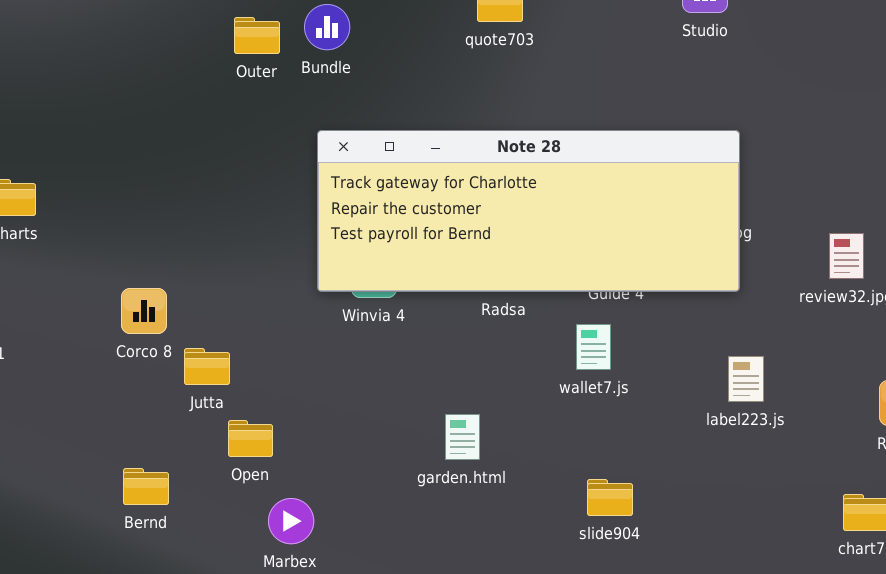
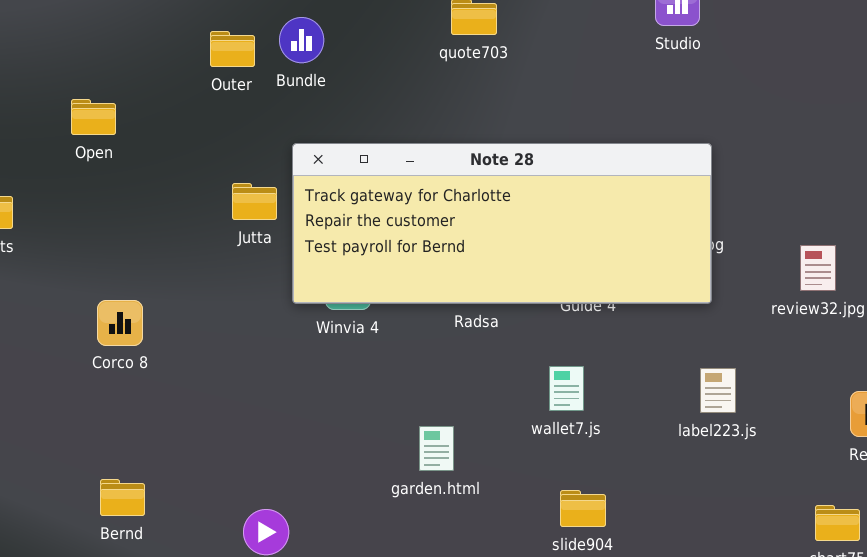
wallet7.js: [576,324,611,370] -> [549,366,584,411], moved
Jutta: [184,348,230,385] -> [232,183,277,220], moved
Open: [228,420,273,457] -> [71,99,116,135], moved

